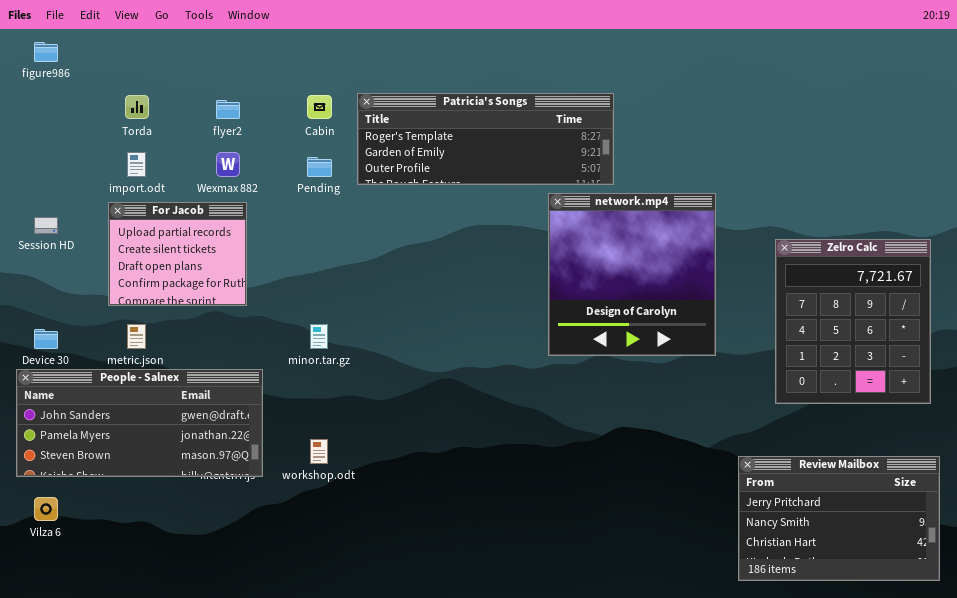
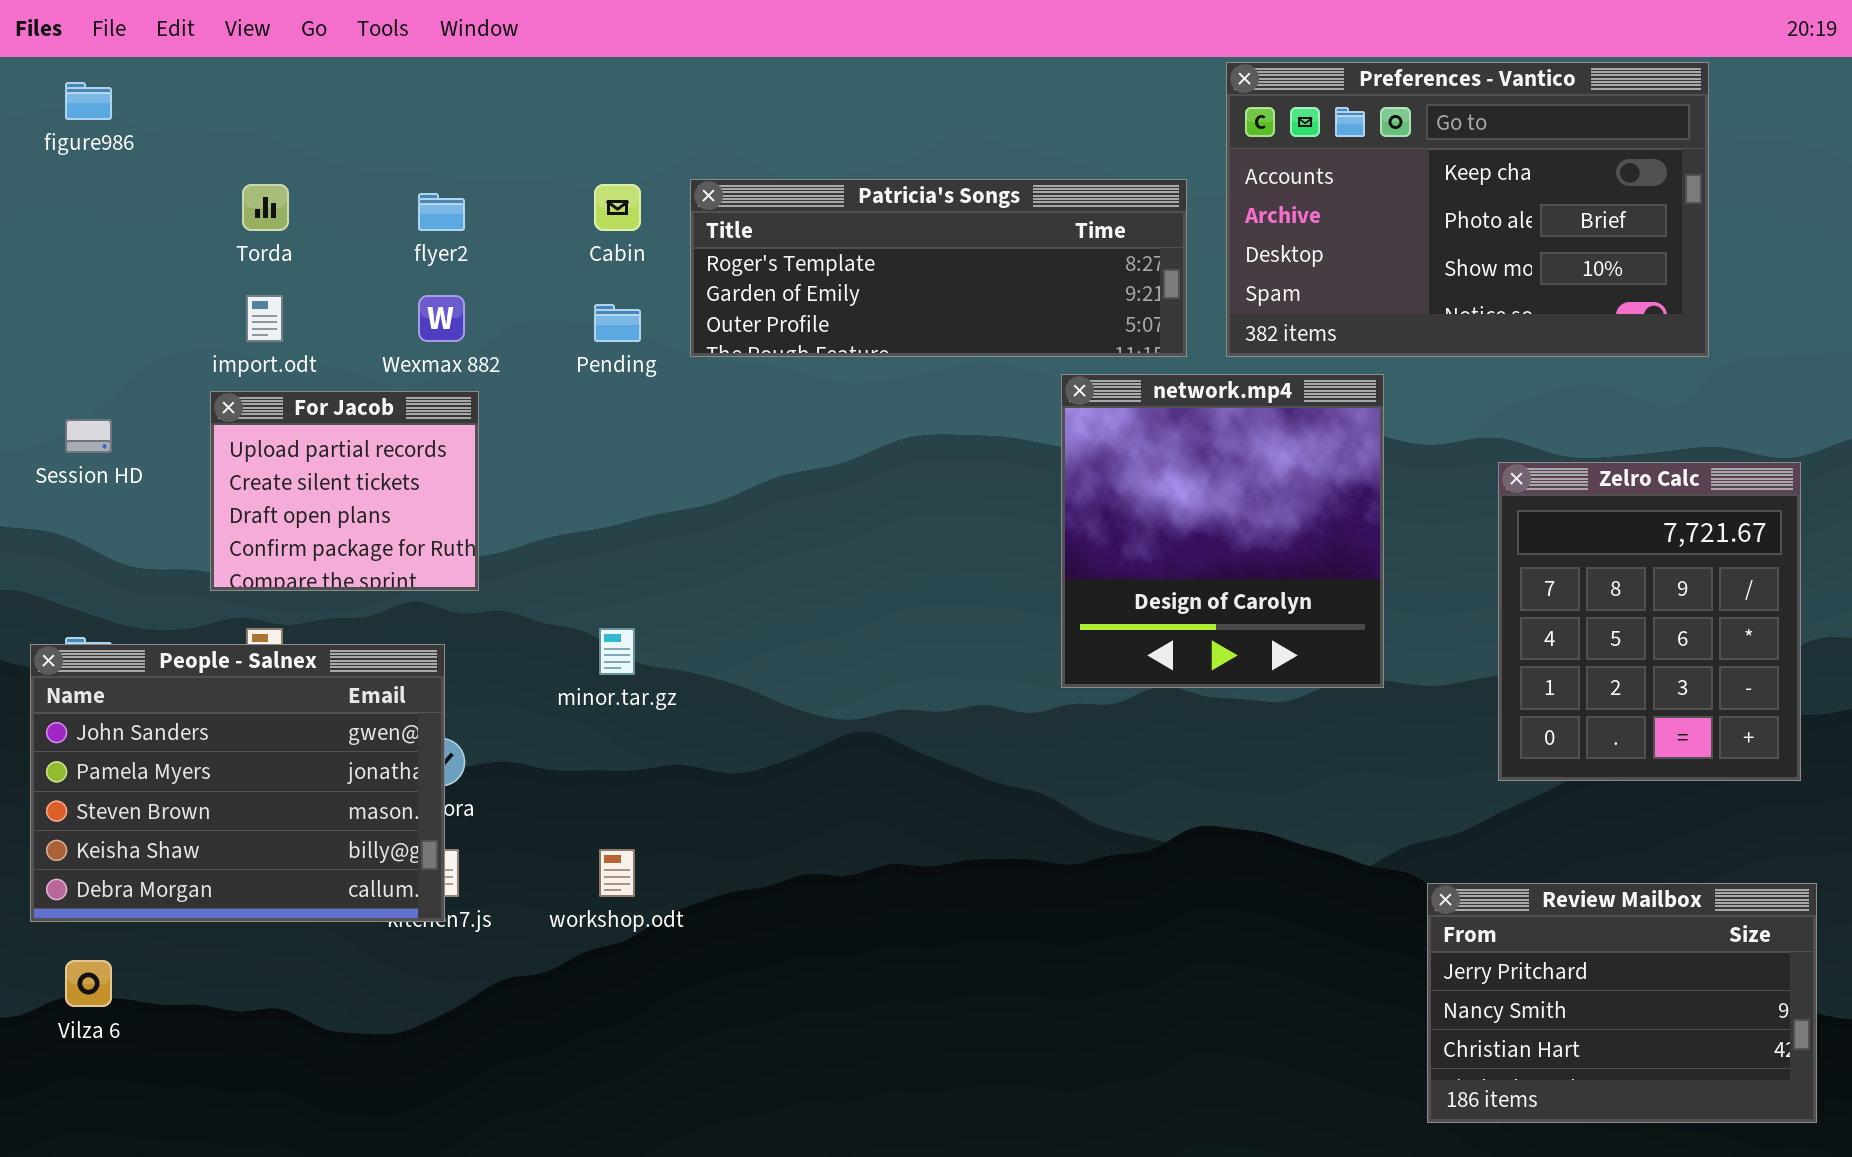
Preferences - Vantico: none -> [1226,62,1709,357], opened
People - Salnex: [16,369,263,477] -> [30,644,445,922], resized

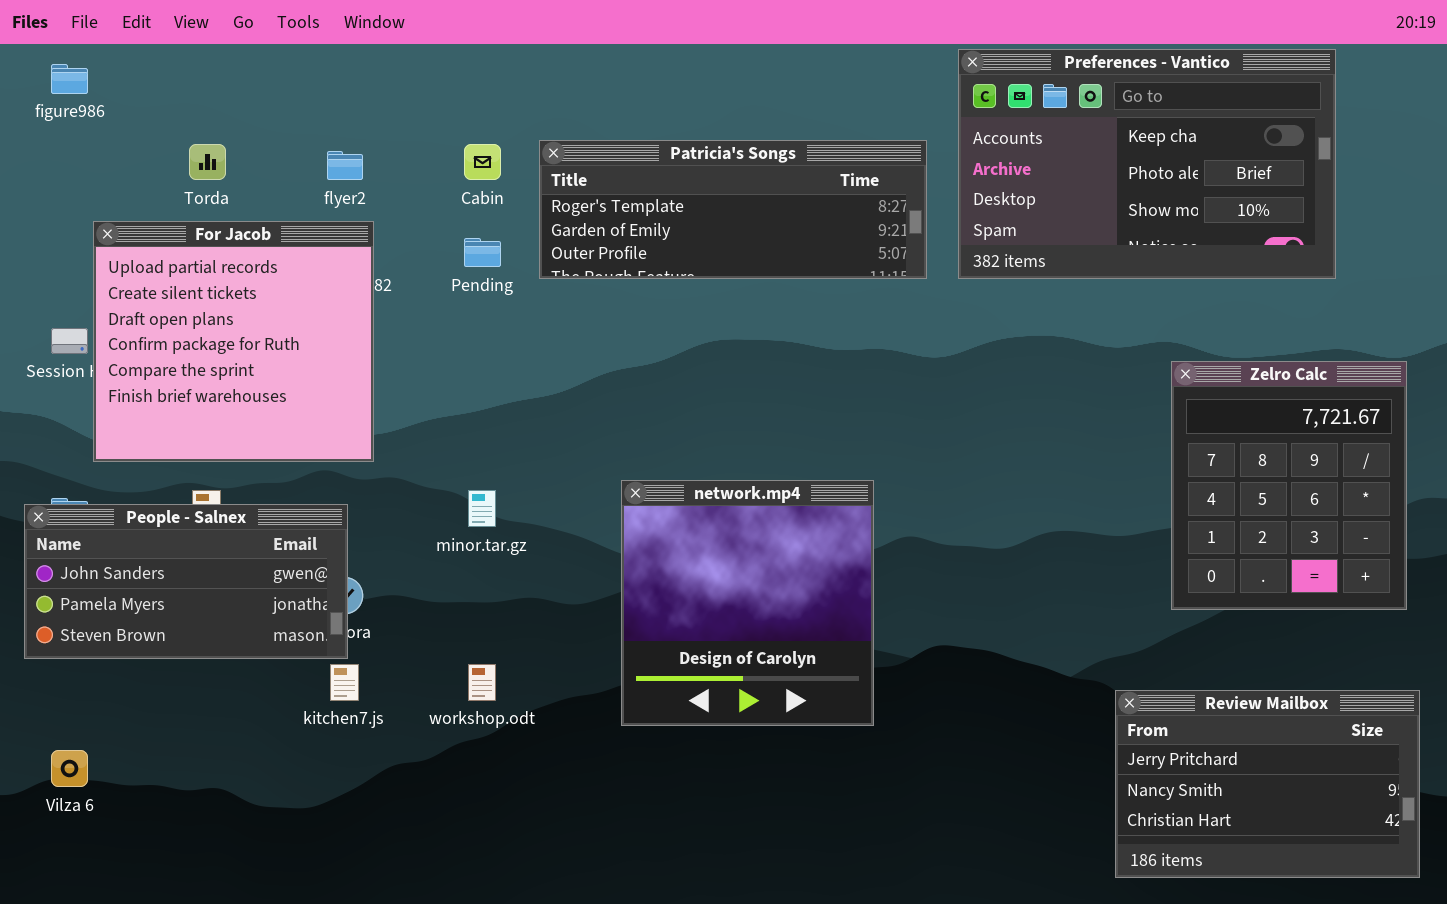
network.mp4: [1061,374,1384,688] -> [621,480,874,726], moved
For Jacob: [210,391,479,591] -> [93,221,374,462], resized
People - Salnex: [30,644,445,922] -> [24,504,348,659], resized

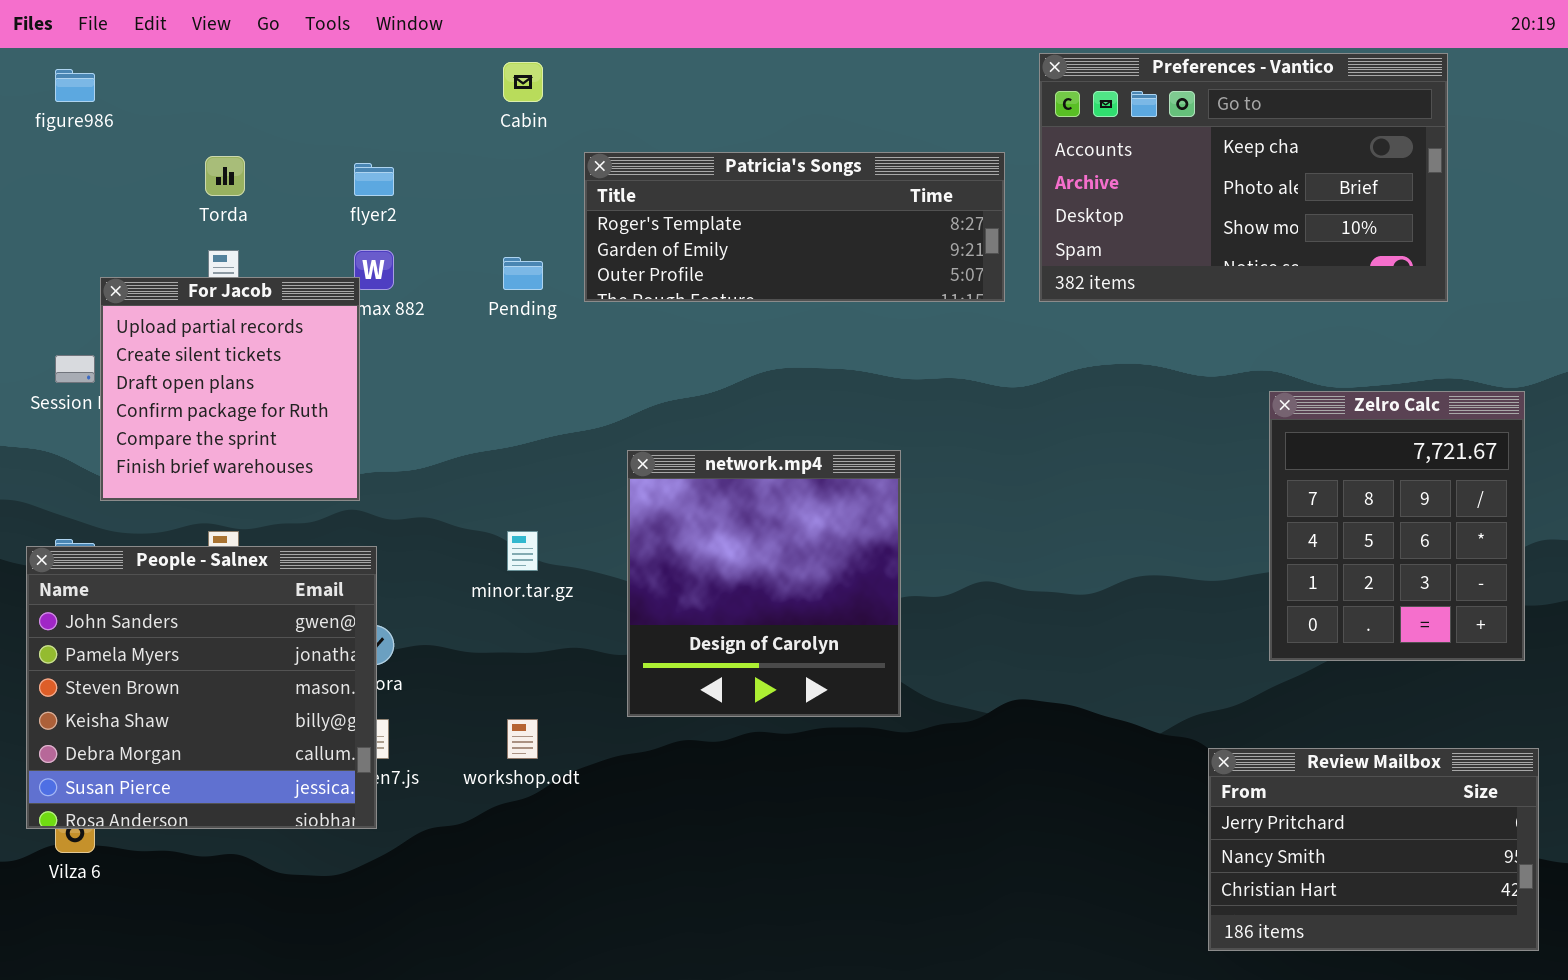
Cabin: [464,144,501,180] -> [503,62,543,102], moved
For Jacob: [93,221,374,462] -> [100,277,360,501], resized
network.mp4: [621,480,874,726] -> [627,450,901,717], moved
People - Salnex: [24,504,348,659] -> [26,546,377,829], resized

